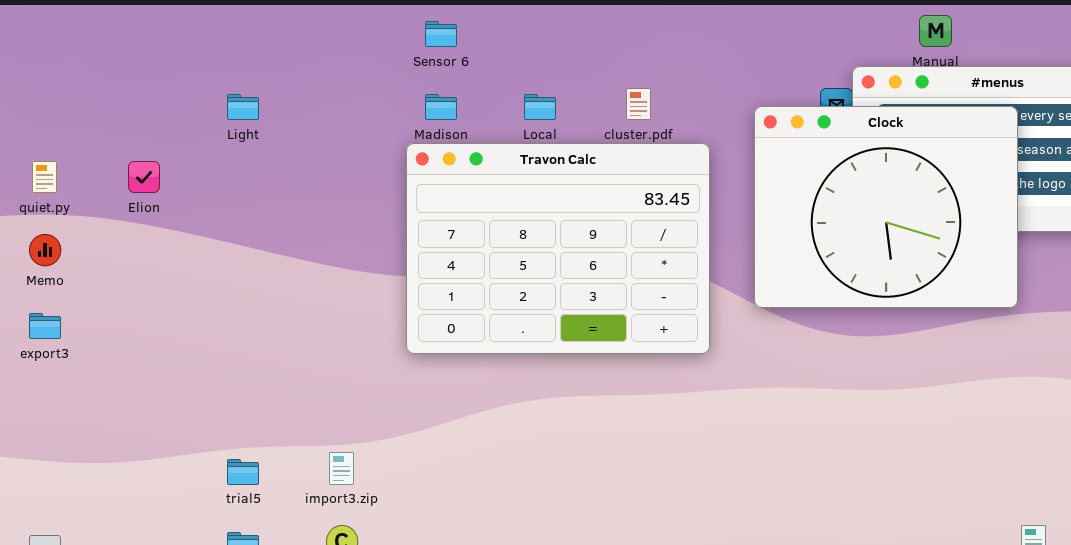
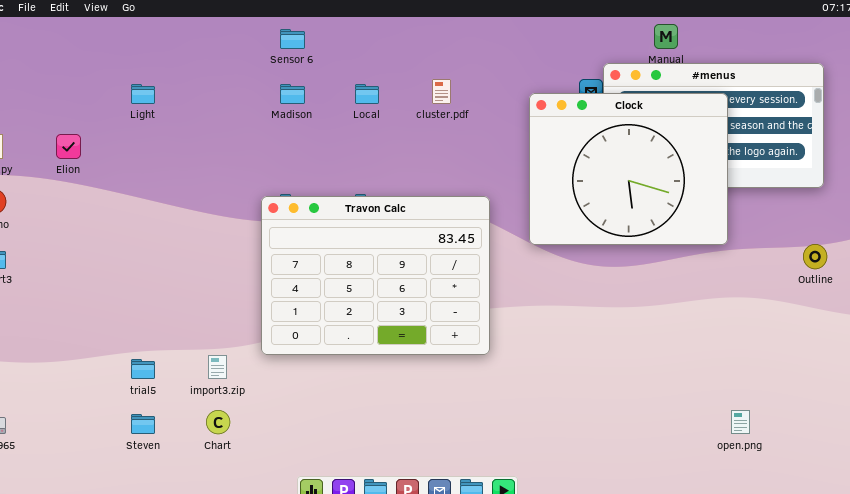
Travon Calc: [406,143,710,354] -> [261,196,490,355], moved

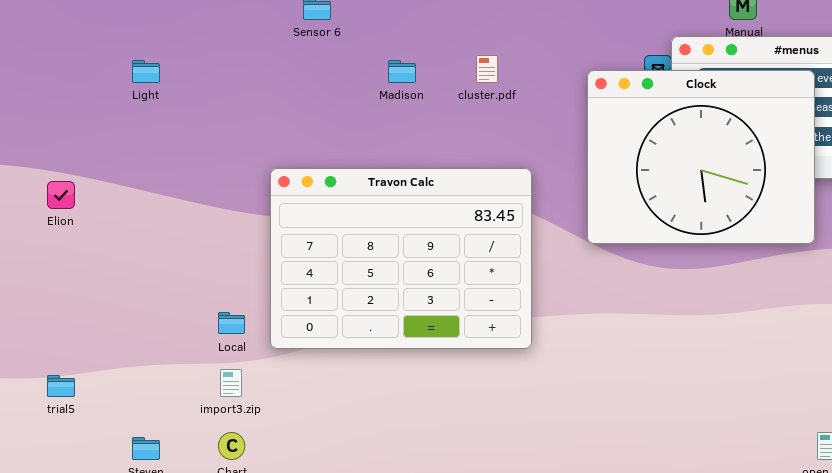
Madison: [280,84,305,104] -> [388,60,416,83], moved
Local: [355,84,379,104] -> [218,312,245,334], moved
Elion: [56,134,81,159] -> [47,181,75,209], moved
Travon Calc: [261,196,490,355] -> [270,168,532,349], moved
trial5: [131,359,155,379] -> [47,375,75,397], moved

